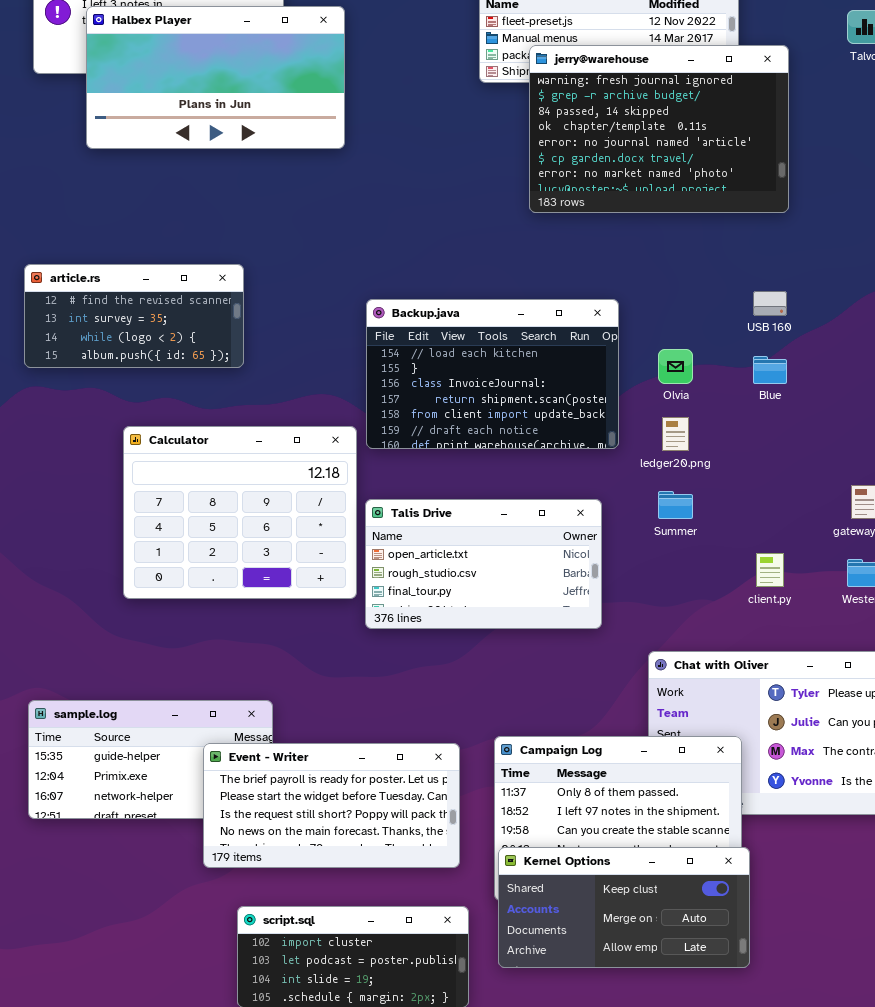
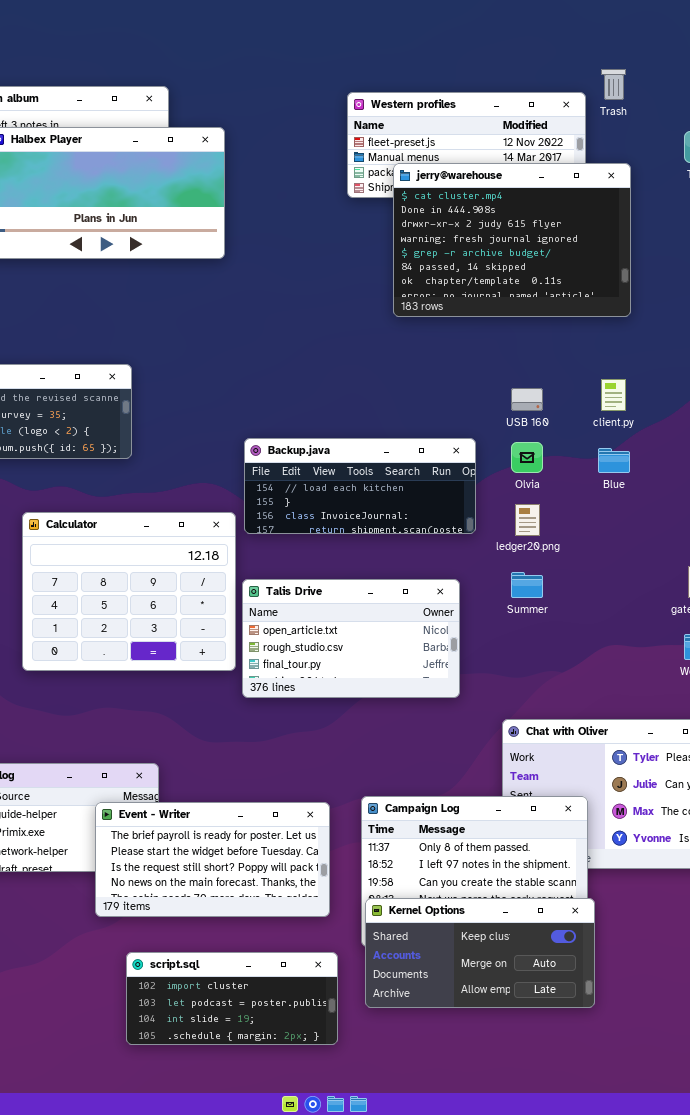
jerry@warehouse: [529,45,789,213] -> [393,163,631,317], scrolled up 3 rows
USB 160: [753,291,787,316] -> [511,388,543,411], moved
Backup.java: [366,299,619,449] -> [244,438,476,534], resized
client.py: [756,553,784,587] -> [601,379,626,411], moved

